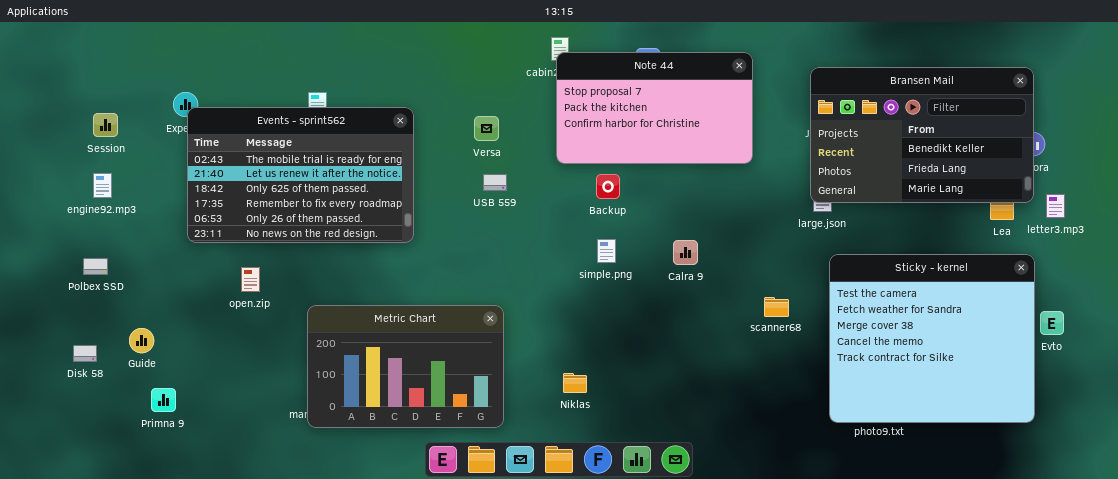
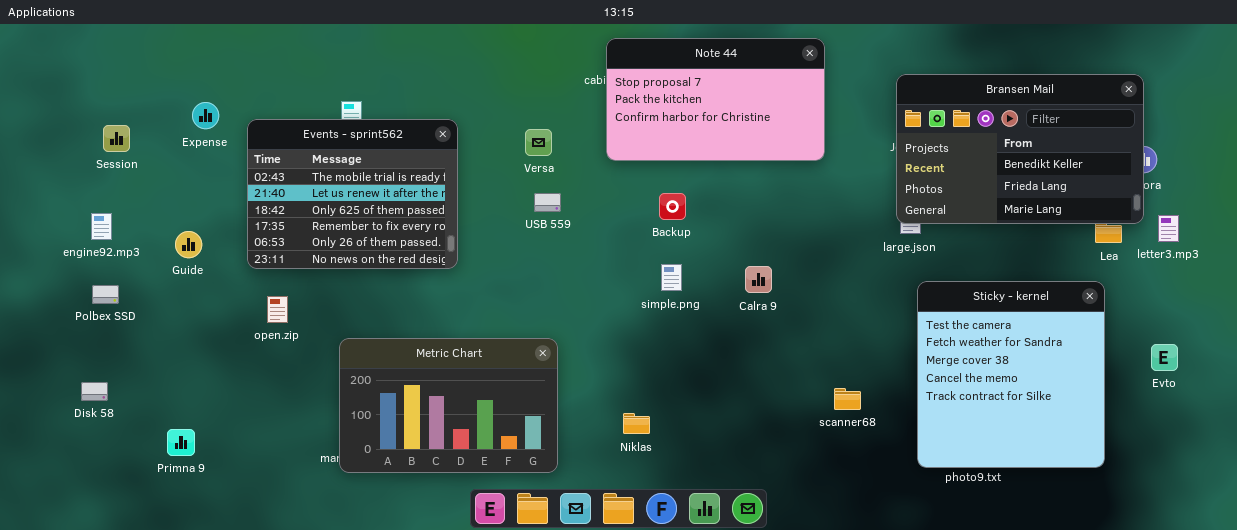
Note 44: [556,52,753,164] -> [606,38,825,161], moved
Events - sprint562: [187,107,414,243] -> [247,119,458,269], resized
engine92.mp3: [93,173,112,198] -> [91,213,112,240], moved
Sticky - kernel: [829,254,1035,423] -> [917,281,1105,468], resized
scanner68: [764,297,789,317] -> [834,388,861,410], moved
Guide: [129,328,154,353] -> [175,231,202,258], moved

